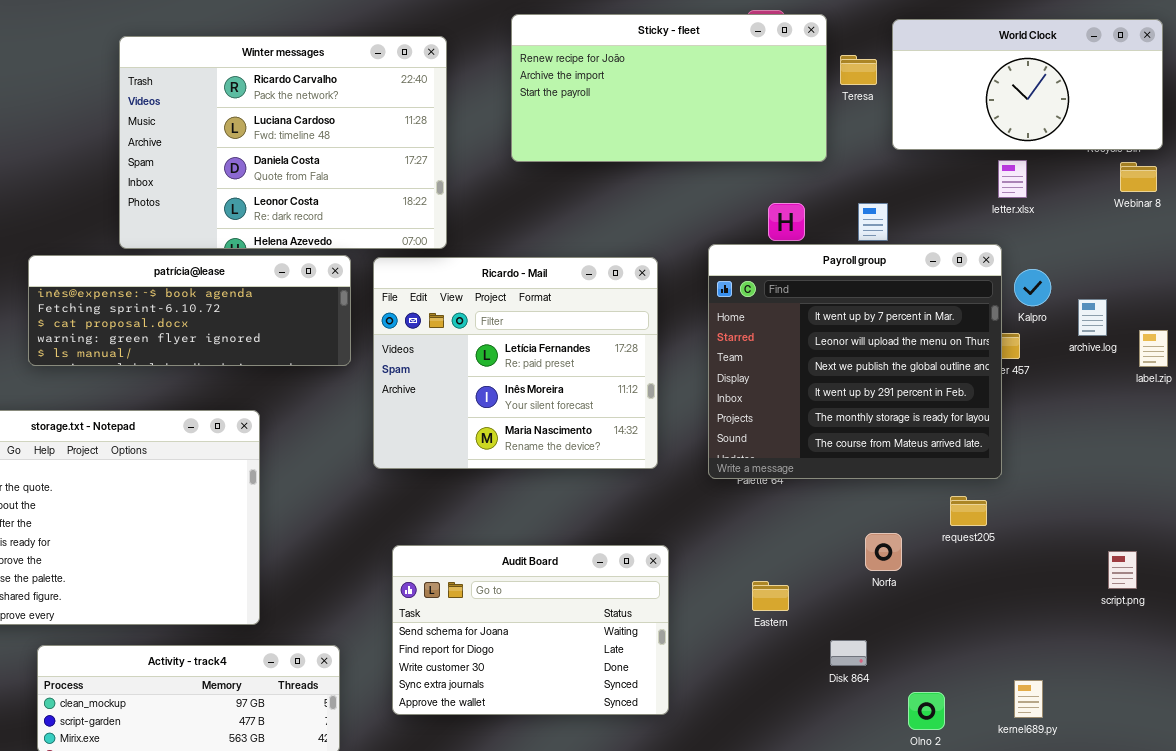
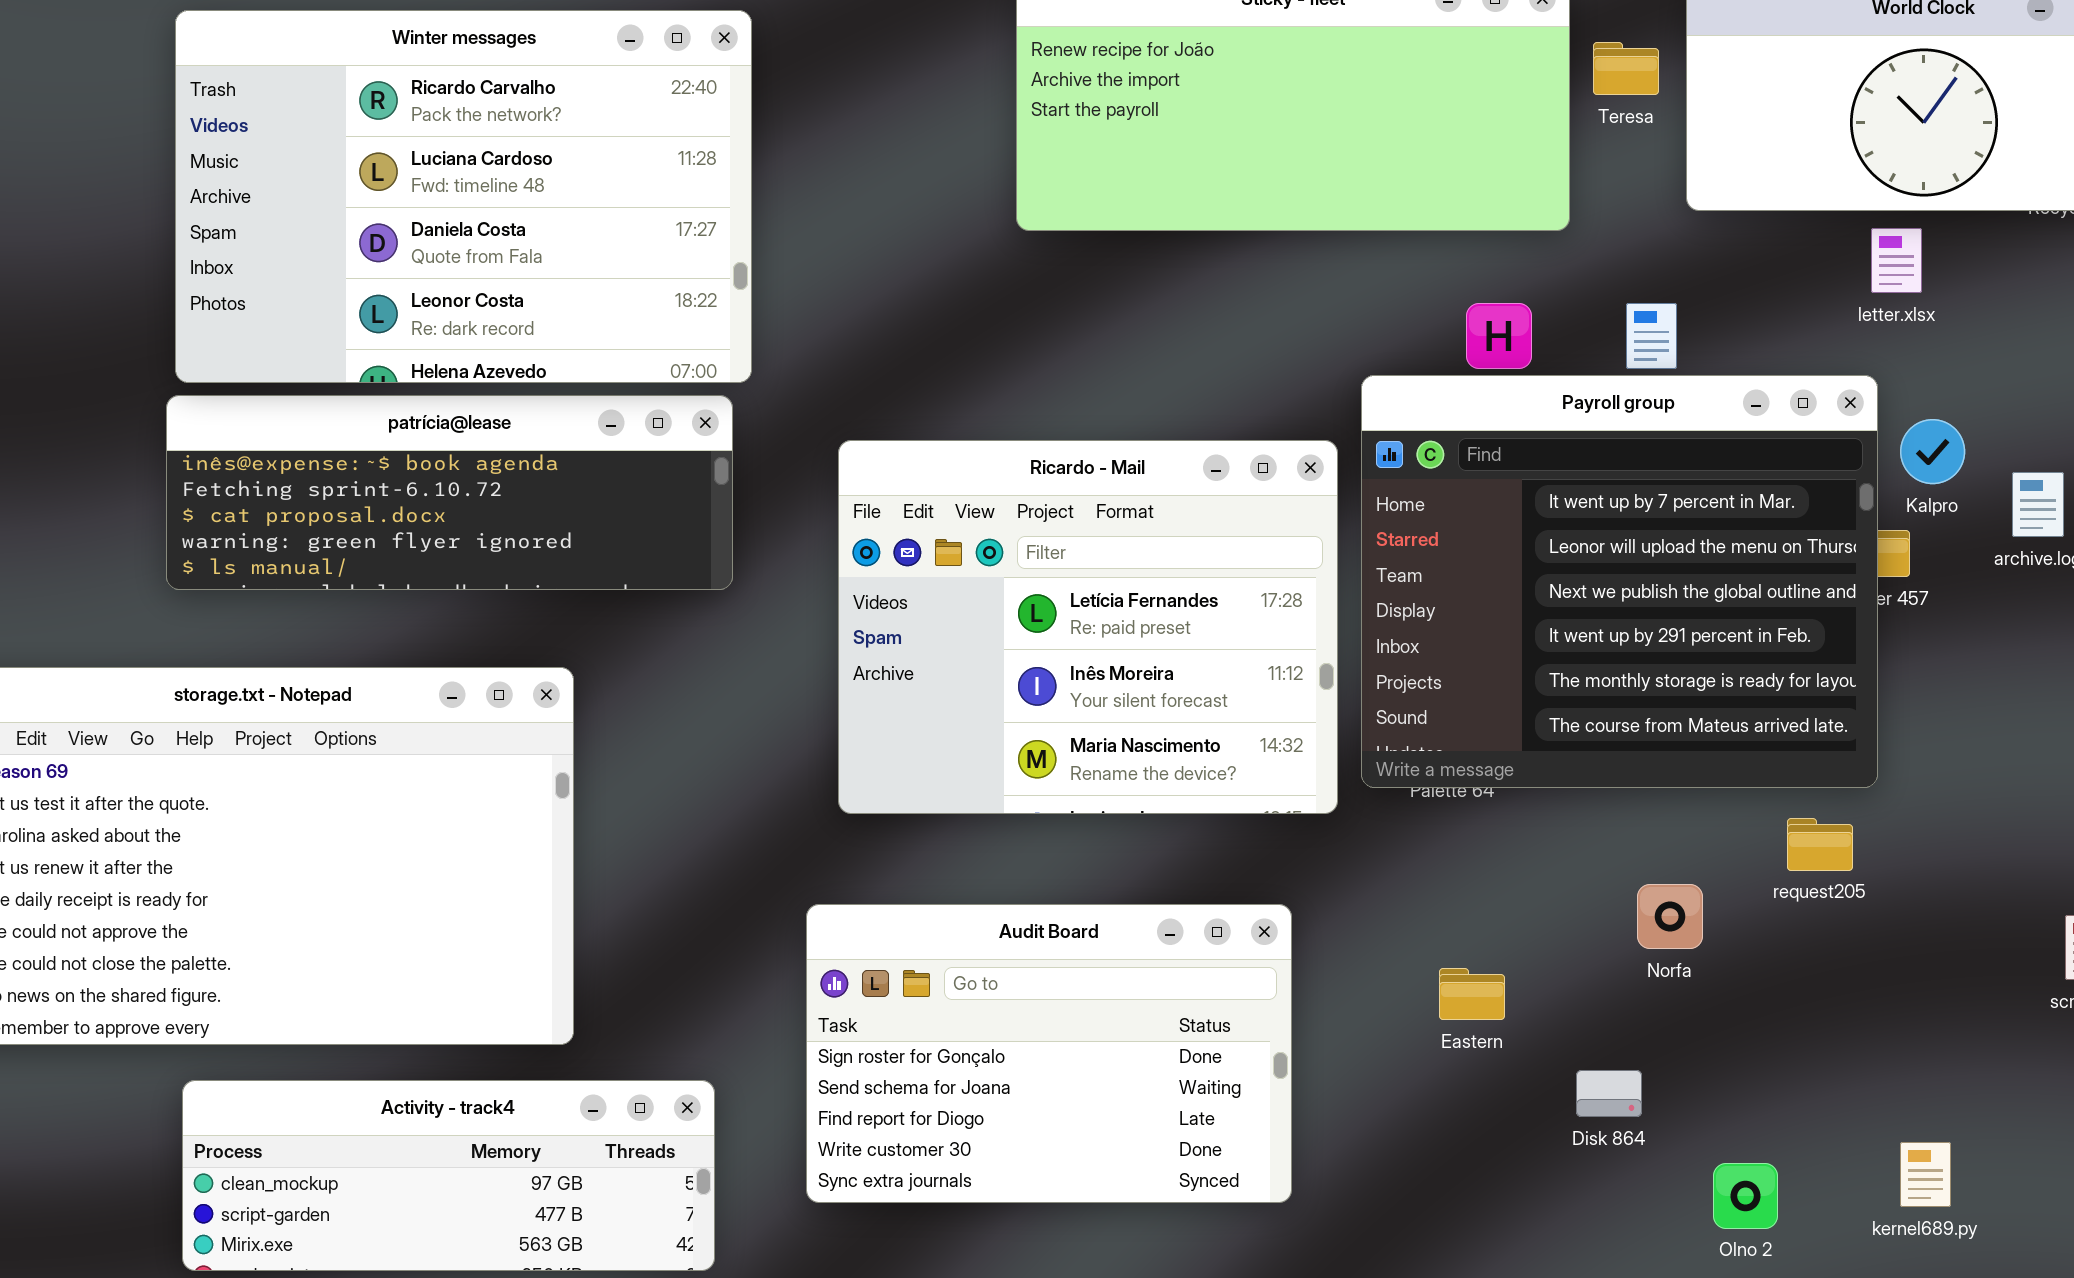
Winter messages: [119,36,447,249] -> [175,10,752,383], moved
Ricardo - Mail: [373,257,658,469] -> [838,440,1338,814], moved
Audit Board: [392,545,669,715] -> [806,904,1292,1203], scrolled up 1 row

